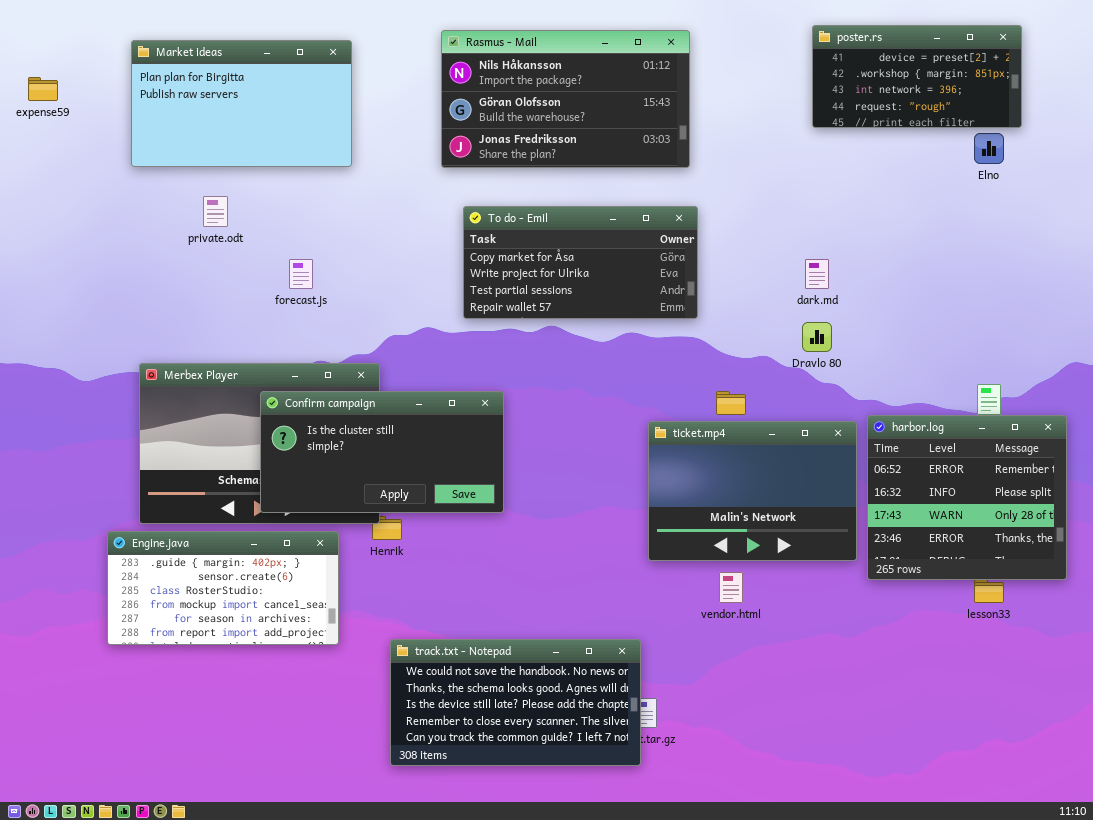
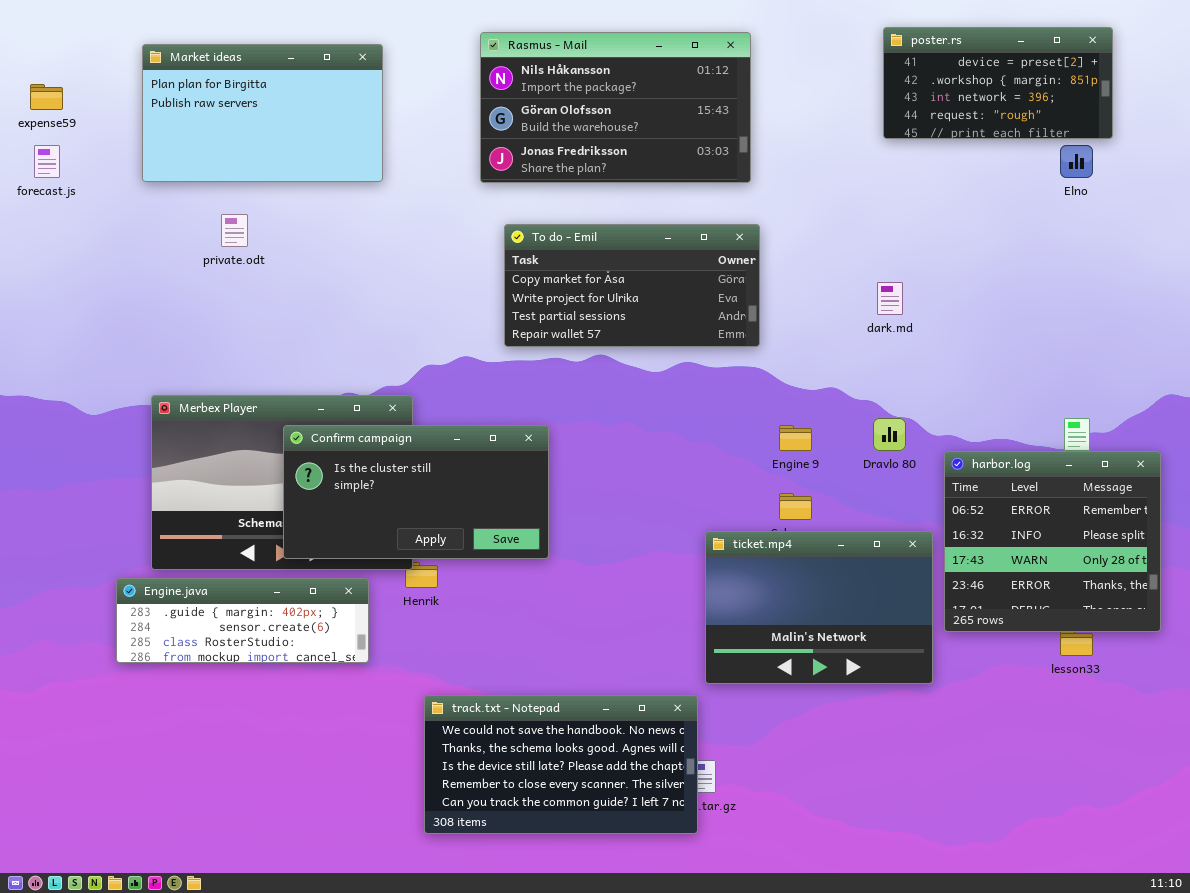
forecast.js: [289,259,313,289] -> [34,145,60,178], moved
Dravlo 80: [802,322,832,352] -> [873,418,906,451], moved
ticket.mp4: [648,421,857,561] -> [705,531,933,684], moved
Engine.java: [107,531,339,645] -> [116,578,369,663], resized

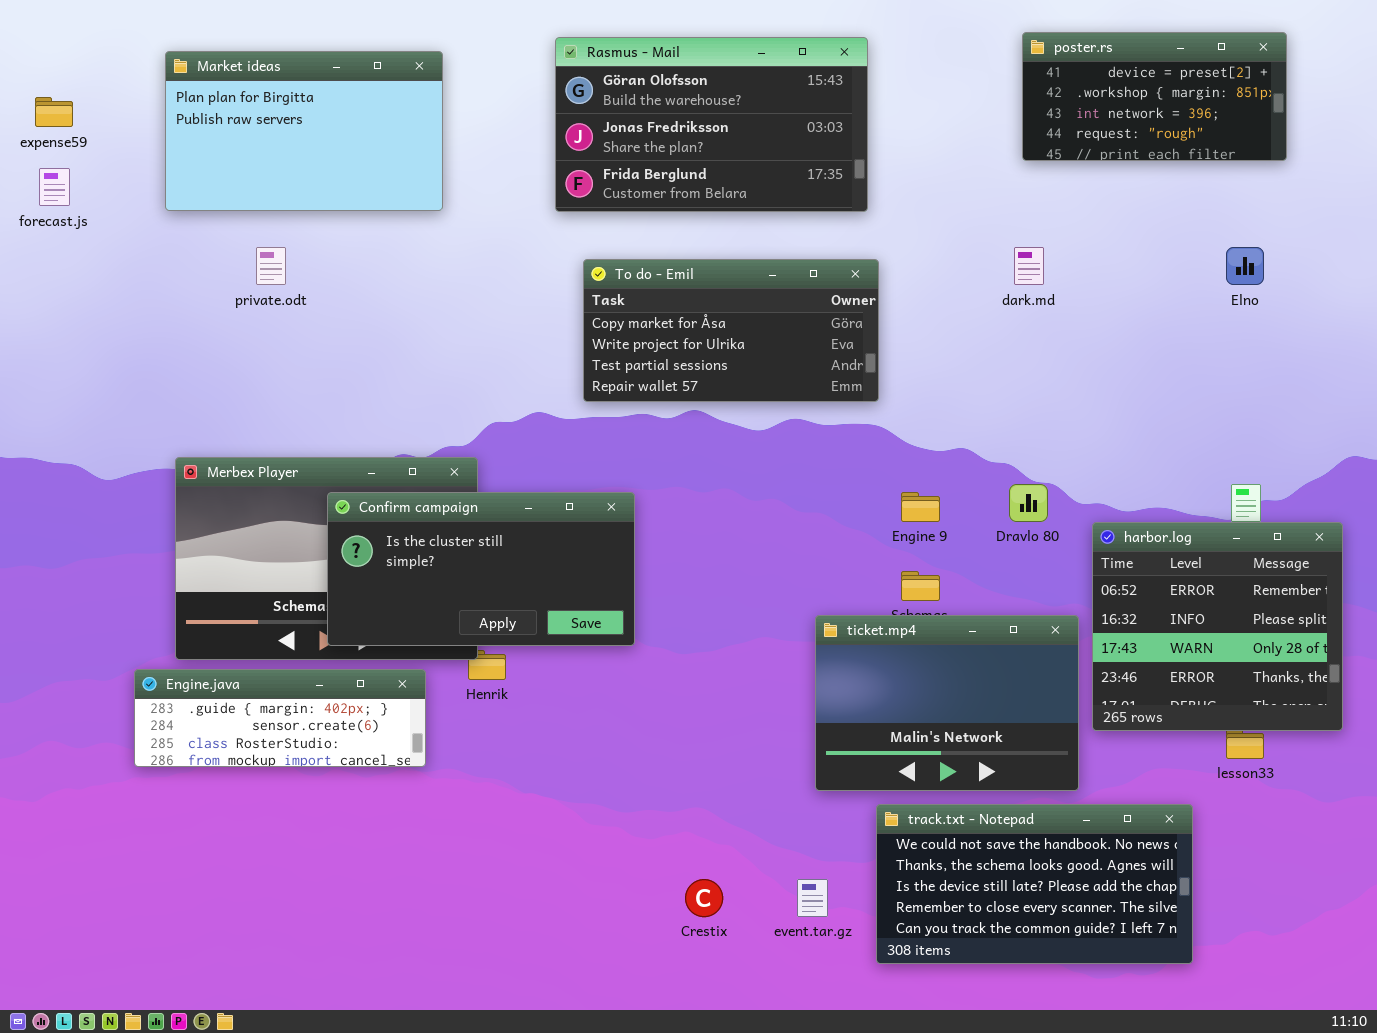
Rasmus - Mail: [480,32,751,183] -> [555,37,868,212], scrolled down 1 row
Elno: [1060,145,1093,178] -> [1226,247,1264,285], moved
dark.md: [877,282,903,315] -> [1014,247,1044,285], moved
track.txt - Notepad: [424,695,698,834] -> [876,804,1193,964], moved

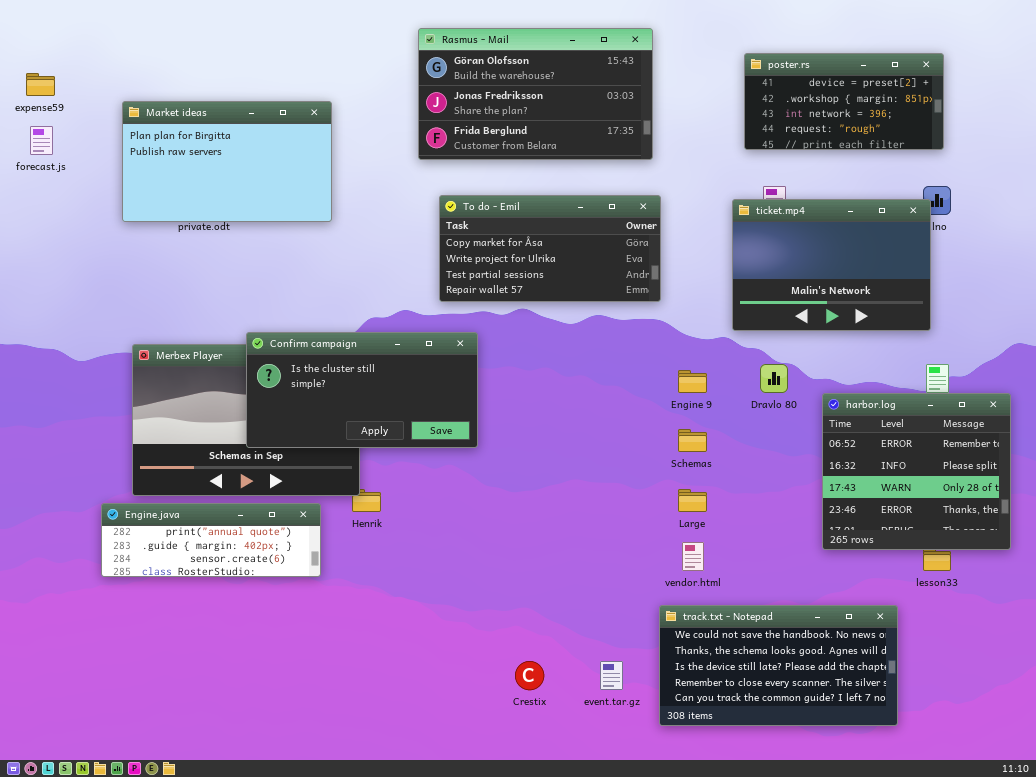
poster.rs: [1022,32,1287,161] -> [744,53,944,150], moved
Market ideas: [165,51,443,211] -> [122,101,332,222], moved
Confirm campaign: [327,492,635,646] -> [246,332,478,448], moved
ticket.mp4: [815,615,1079,791] -> [732,199,931,331], moved
Engine.java: [134,669,426,767] -> [101,503,321,577], scrolled up 1 row

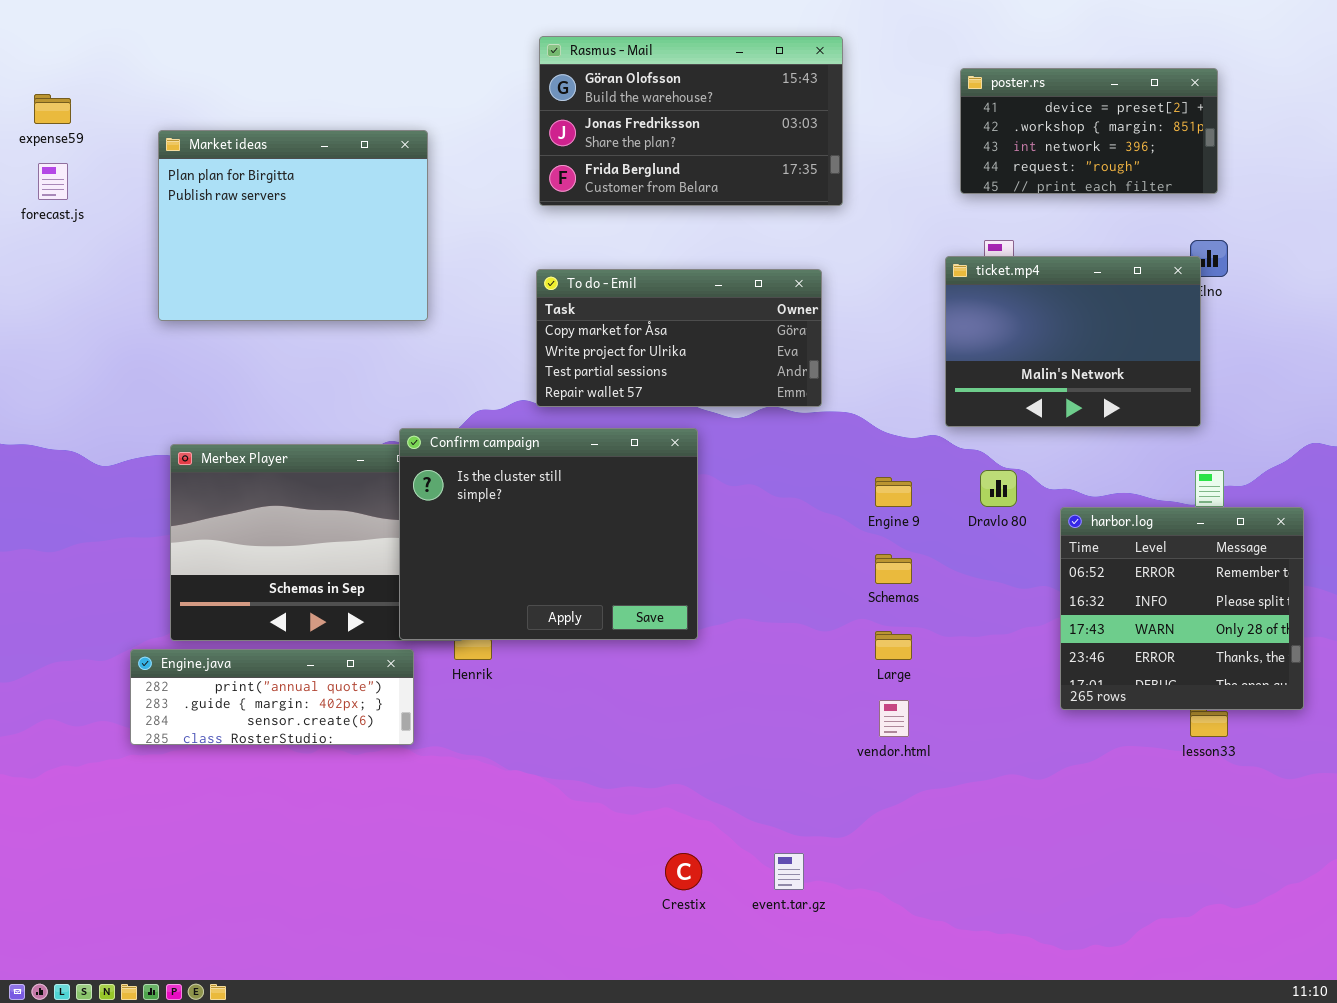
Market ideas: [122,101,332,222] -> [158,130,428,321], resized
To do - Emil: [439,195,661,302] -> [536,269,822,407], moved
Confirm campaign: [246,332,478,448] -> [399,428,698,640], moved, resized
track.txt - Notepad: [659,605,898,726] -> none, closed

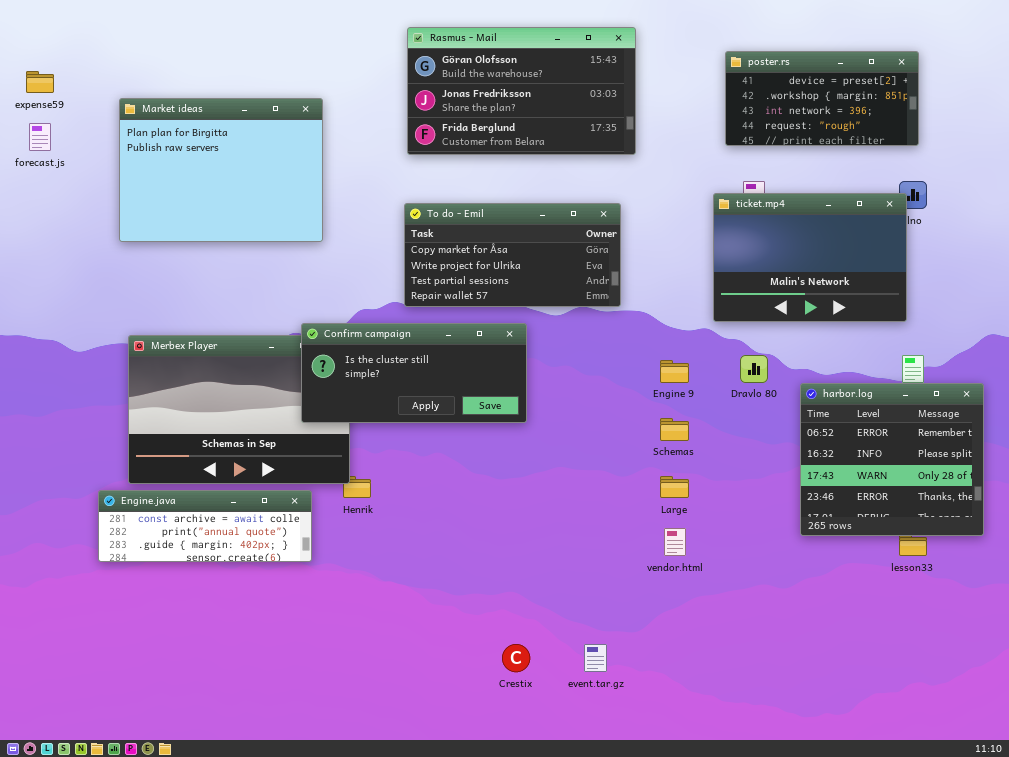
Confirm campaign: [399,428,698,640] -> [301,323,527,423], resized
Engine.java: [130,649,414,745] -> [98,490,312,562], scrolled up 1 row

